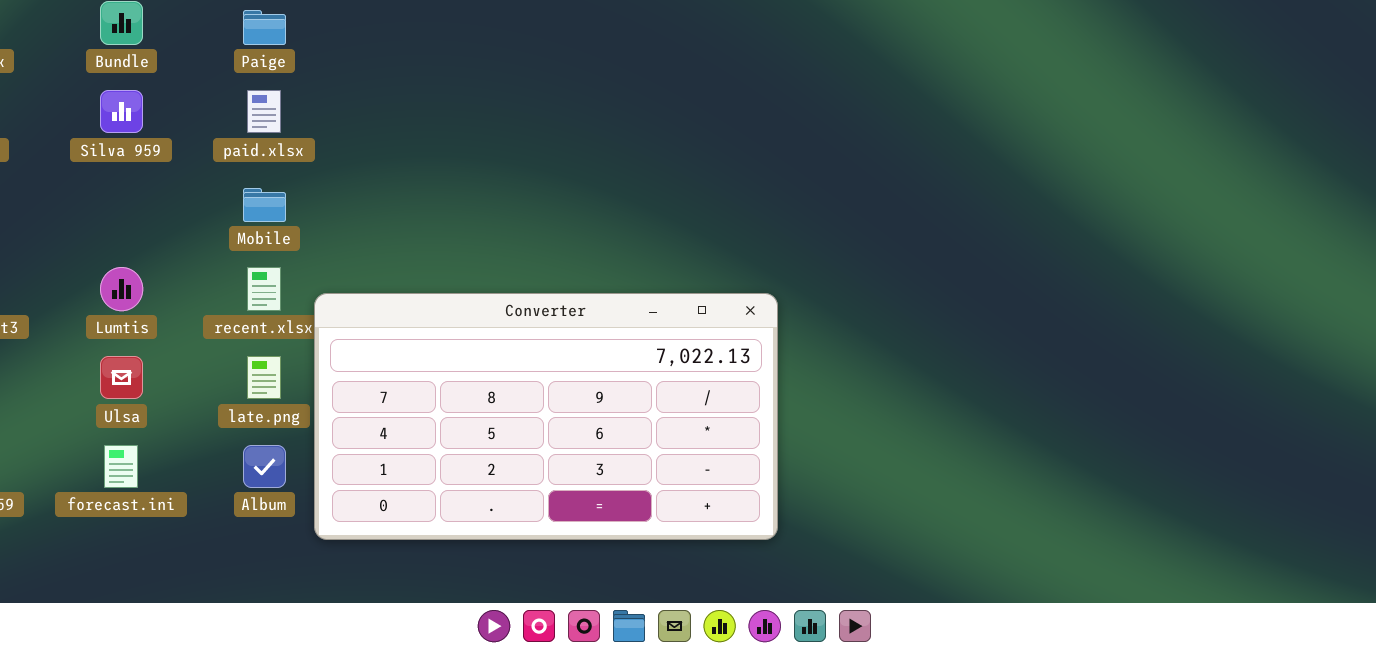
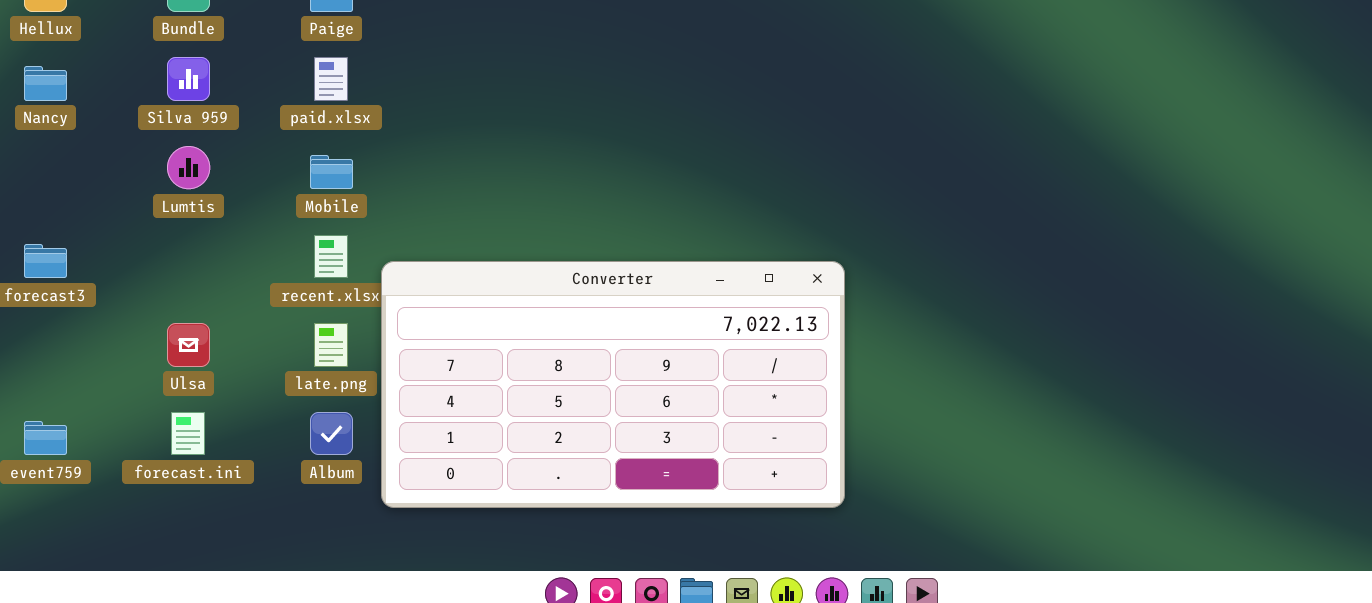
Lumtis: [100,267,143,311] -> [167,146,210,189], moved

